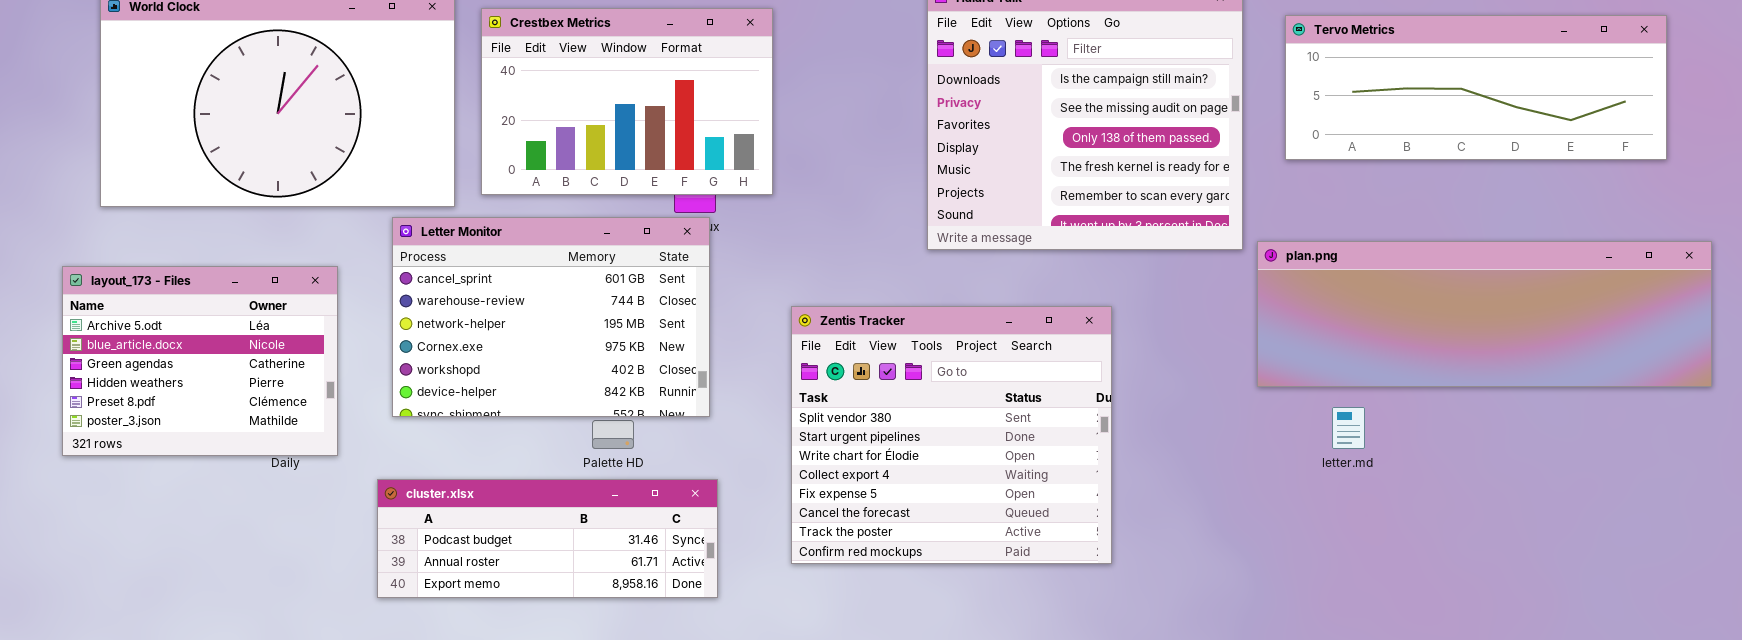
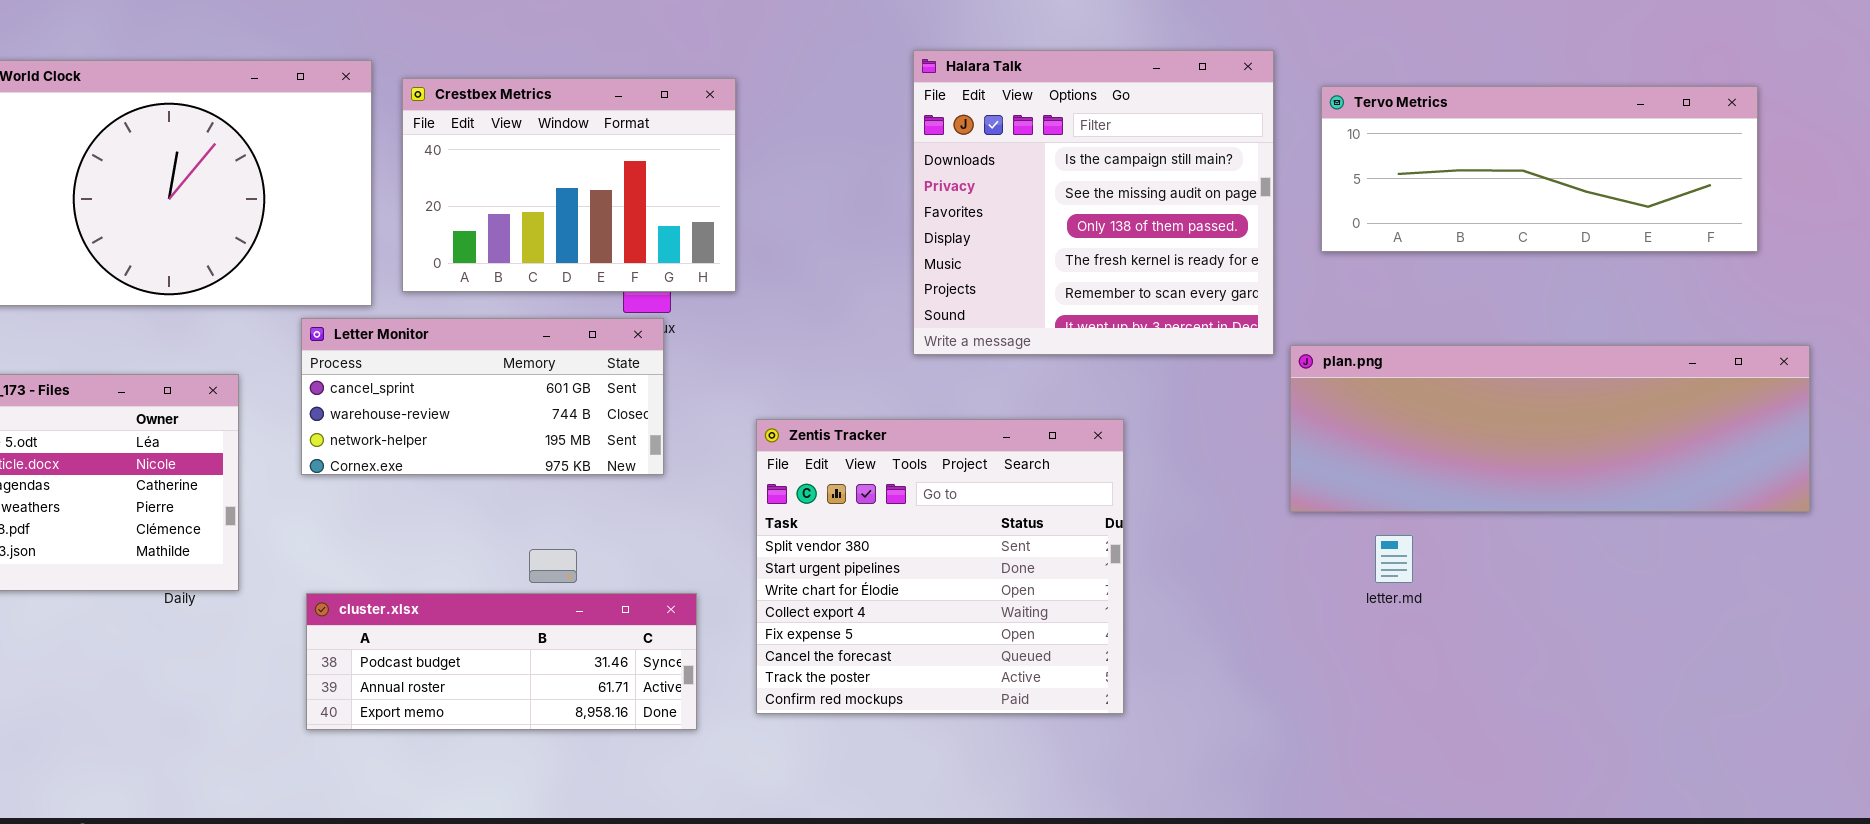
Letter Monitor: [392,217,710,417] -> [301,318,664,475], resized
cluster.xlsx: [377,479,718,598] -> [306,593,697,730], moved

